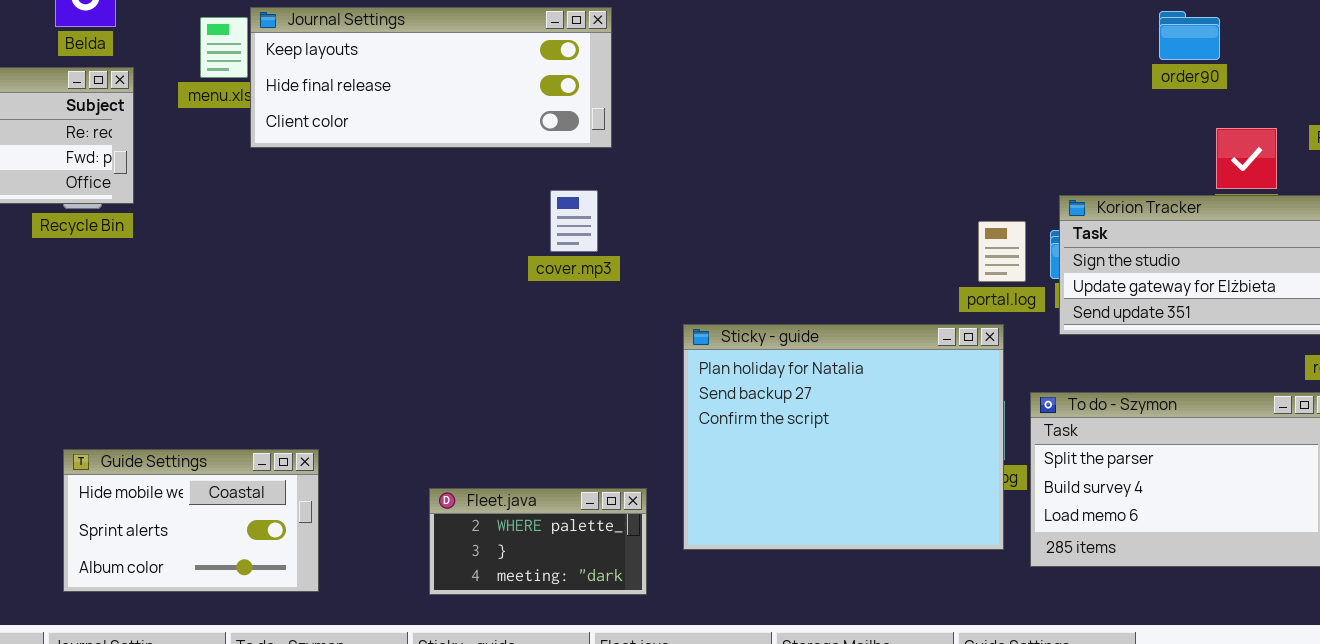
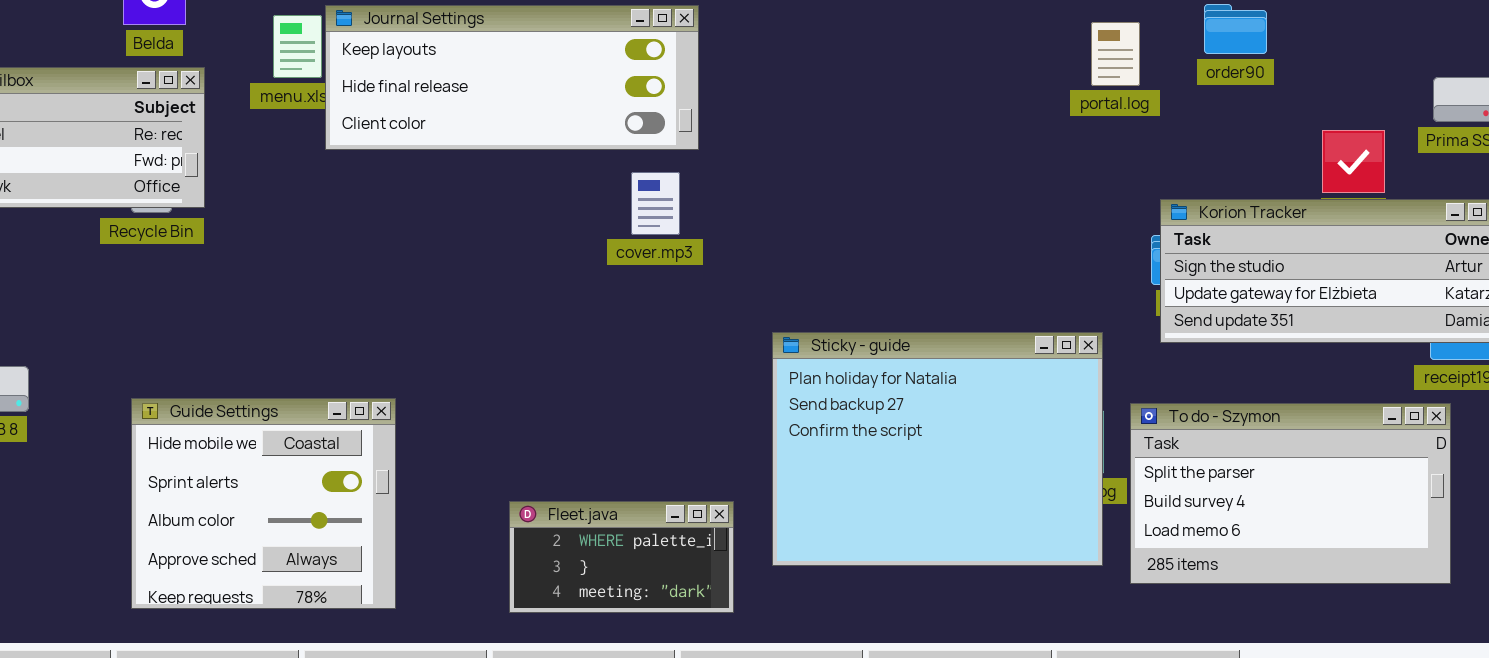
order90: [1159,11,1220,60] -> [1204,4,1267,54], moved
cover.mp3: [550,190,598,252] -> [631,172,680,235], moved
portal.log: [978,221,1026,282] -> [1091,22,1140,86], moved
Guide Settings: [63,449,319,592] -> [131,398,396,609], resized

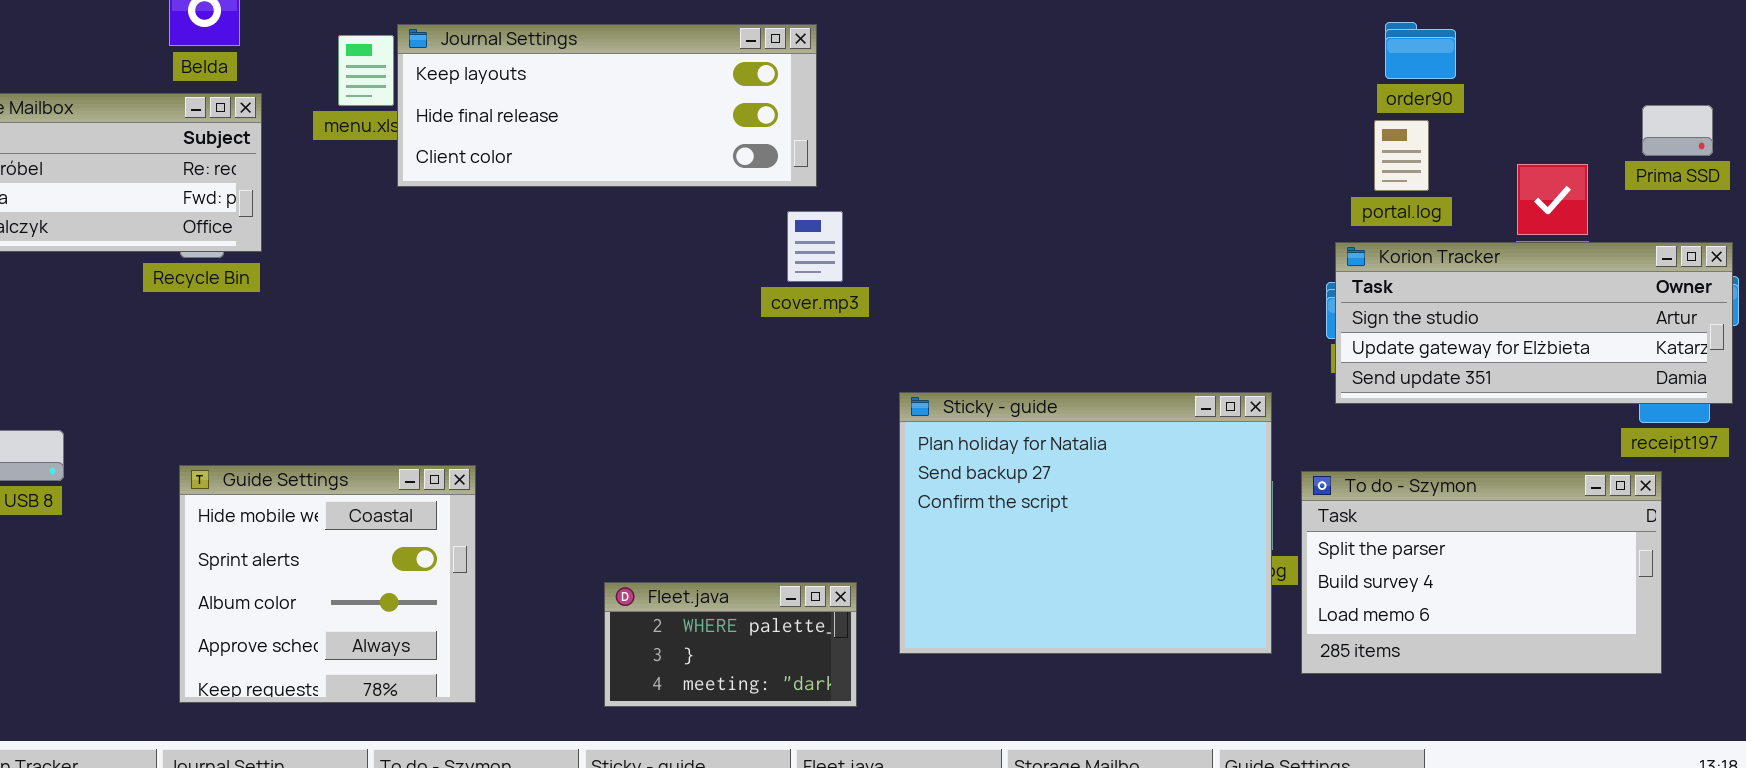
portal.log: [1091,22,1140,86] -> [1374,120,1429,191], moved
cover.mp3: [631,172,680,235] -> [787,211,843,282], moved

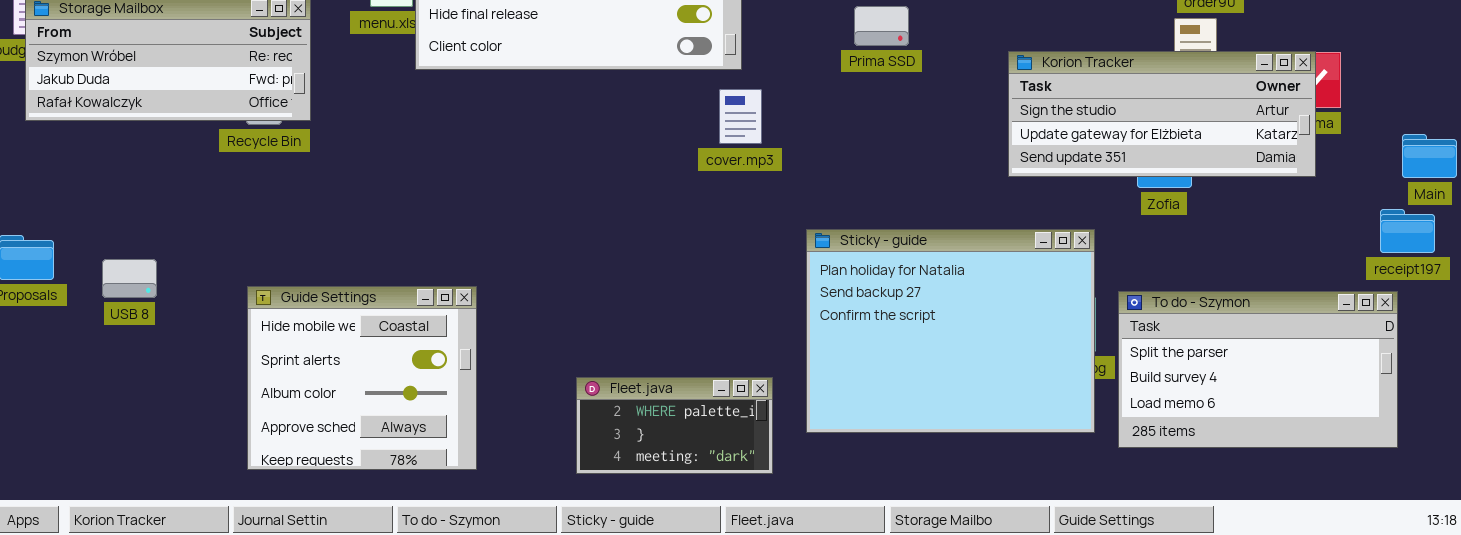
Prima SSD: [1642,105,1713,156] -> [854,6,909,46], moved
Korion Tracker: [1335,242,1733,404] -> [1008,51,1316,177], moved

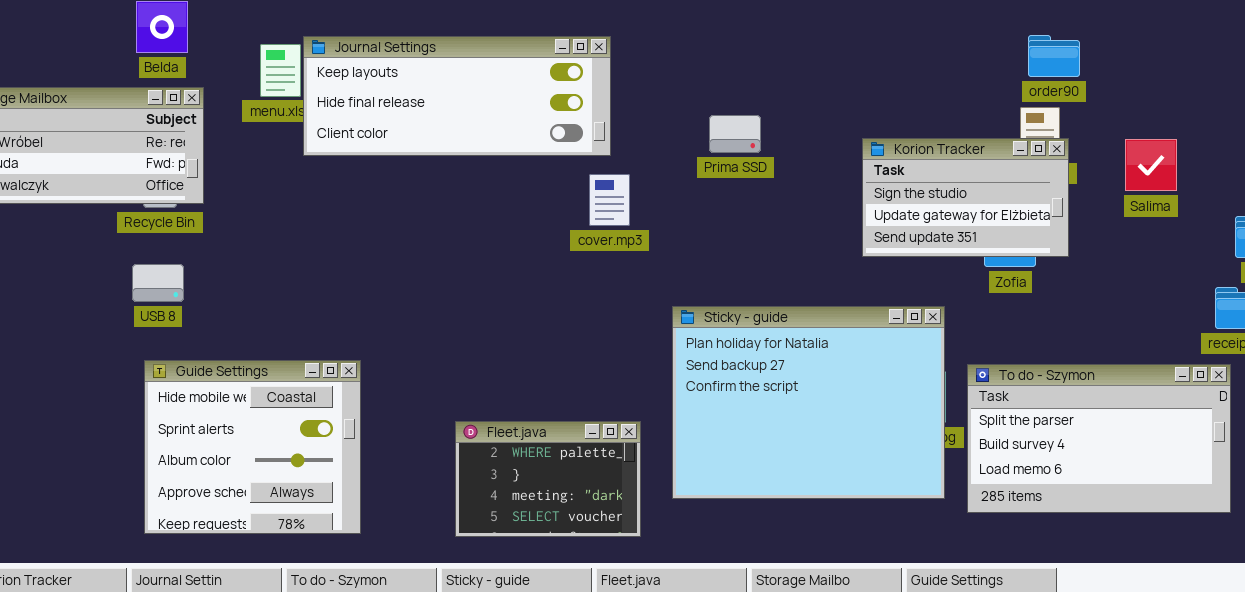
Prima SSD: [854,6,909,46] -> [709,115,761,153], moved
Korion Tracker: [1008,51,1316,177] -> [862,138,1069,257], resized
USB 8: [102,259,157,298] -> [132,264,184,302], moved
Fleet.java: [576,377,773,474] -> [455,421,641,537], resized

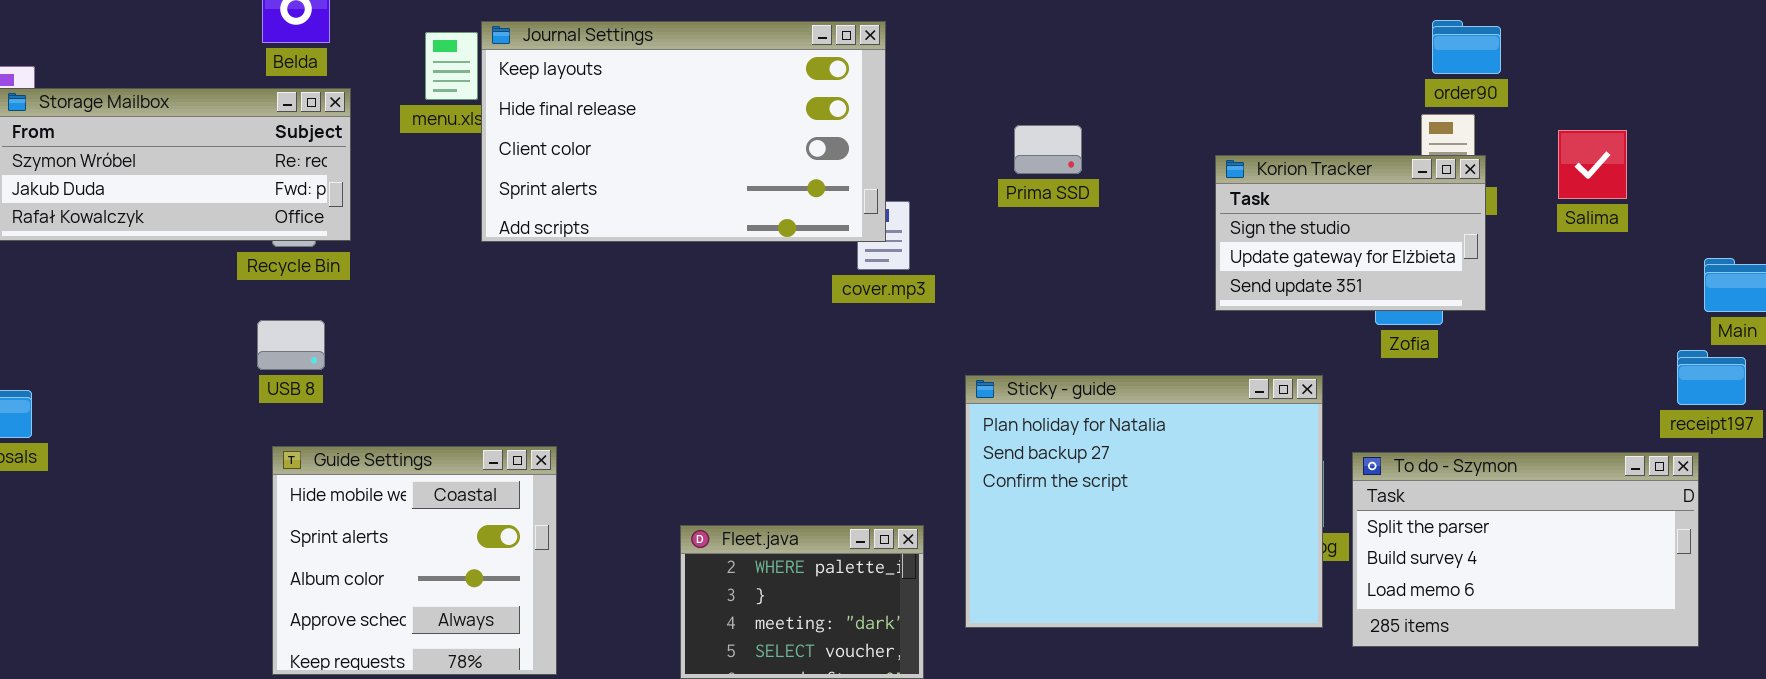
Journal Settings: [303,36,611,156] -> [481,21,886,242], resized
Salima: [1125,139,1177,191] -> [1558,130,1627,199], moved

